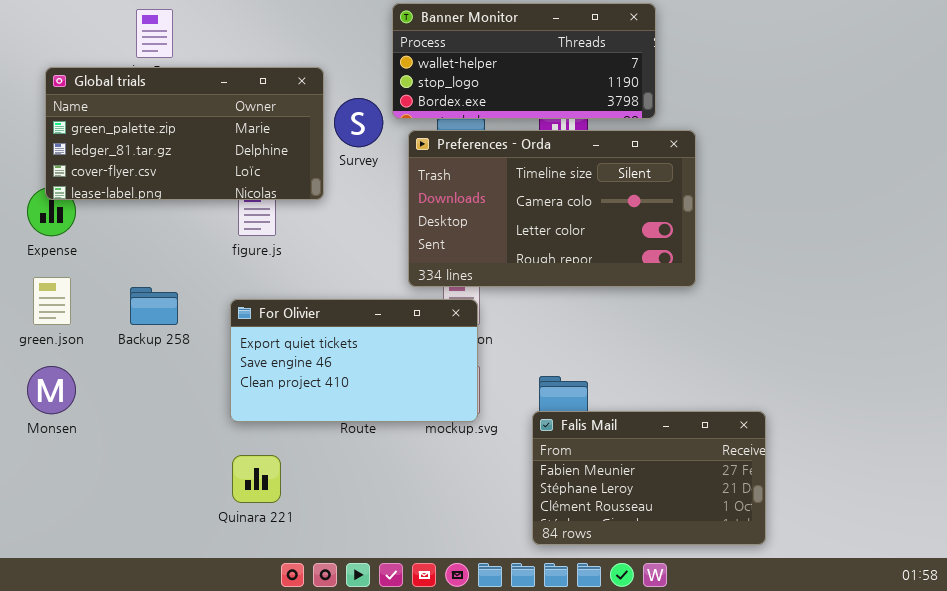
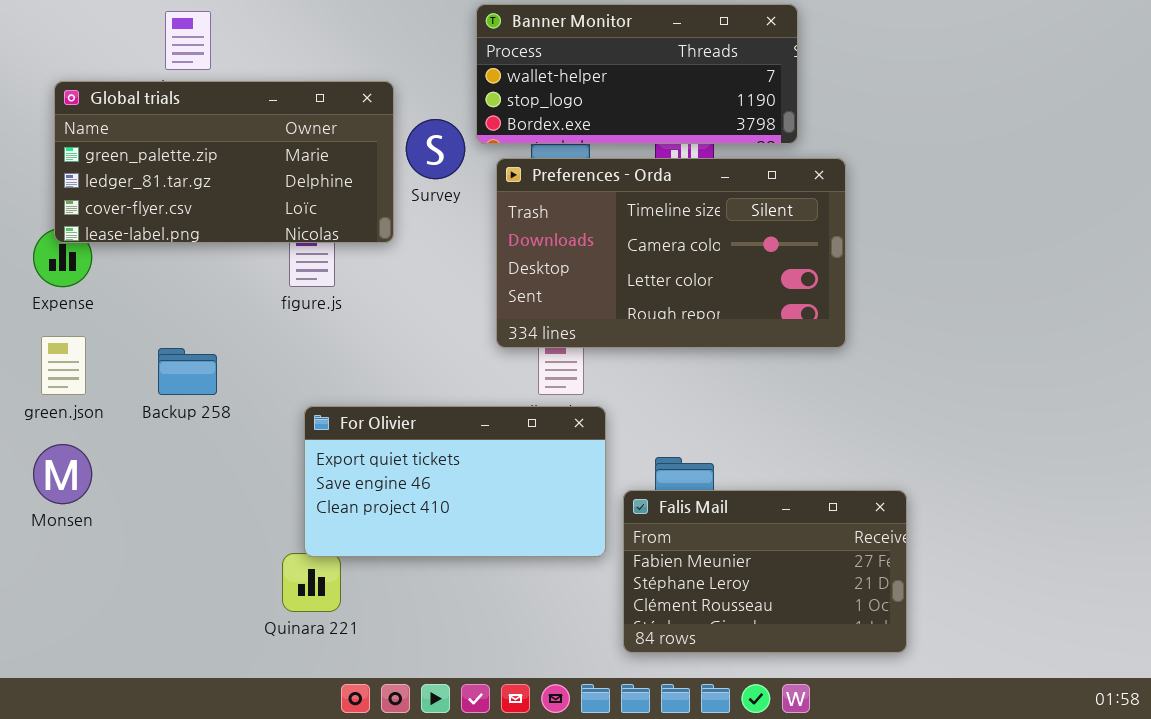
For Olivier: [230,299,478,422] -> [304,406,606,557], moved
Falis Mail: [532,411,766,545] -> [623,490,907,653], moved

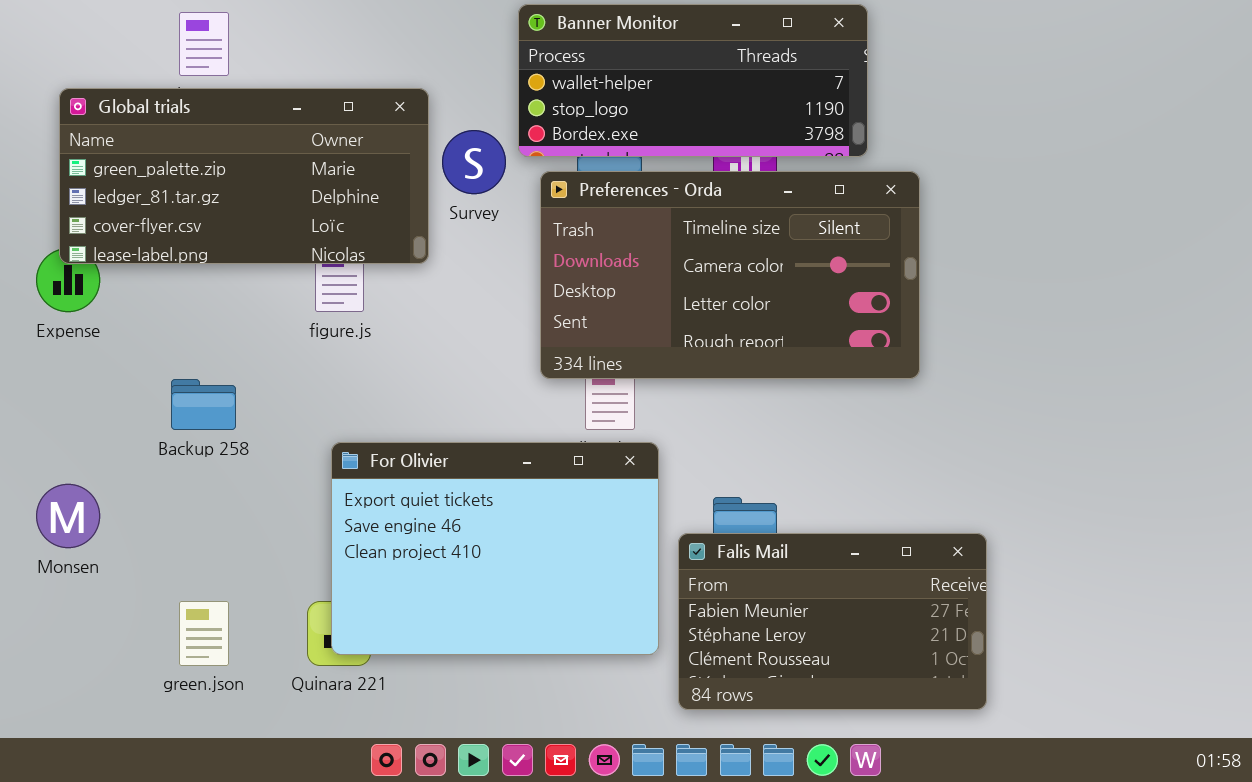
green.json: [41,336,86,395] -> [179,601,229,666], moved
For Olivier: [304,406,606,557] -> [331,442,659,655], resized

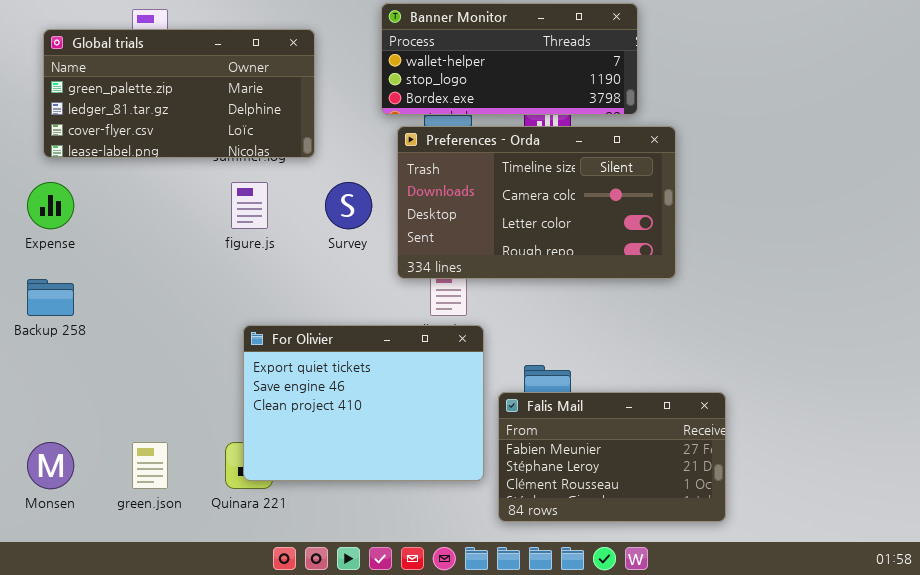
Global trials: [59,88,429,264] -> [43,29,315,158], moved
Survey: [442,130,506,194] -> [325,182,372,229], moved
Backup 258: [171,379,236,430] -> [27,279,74,316], moved
Monsen: [36,484,100,548] -> [27,442,74,489], moved

